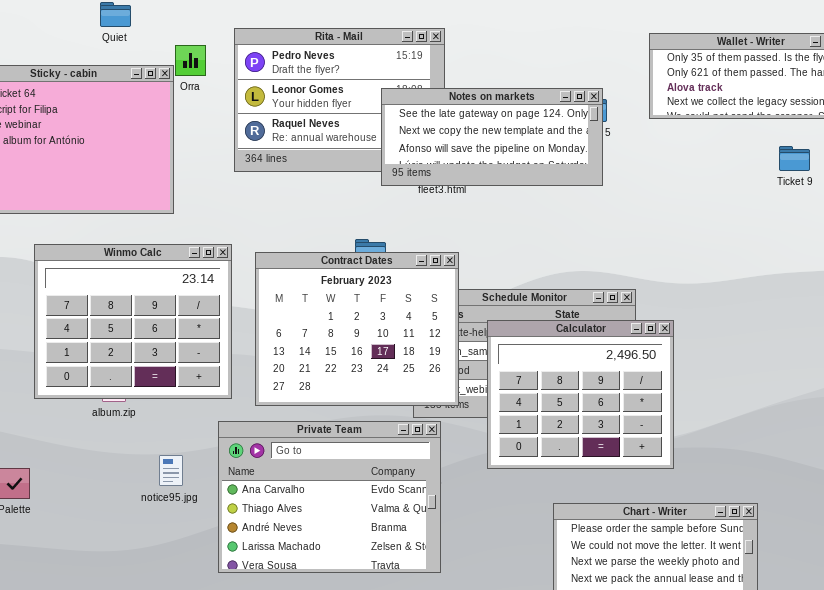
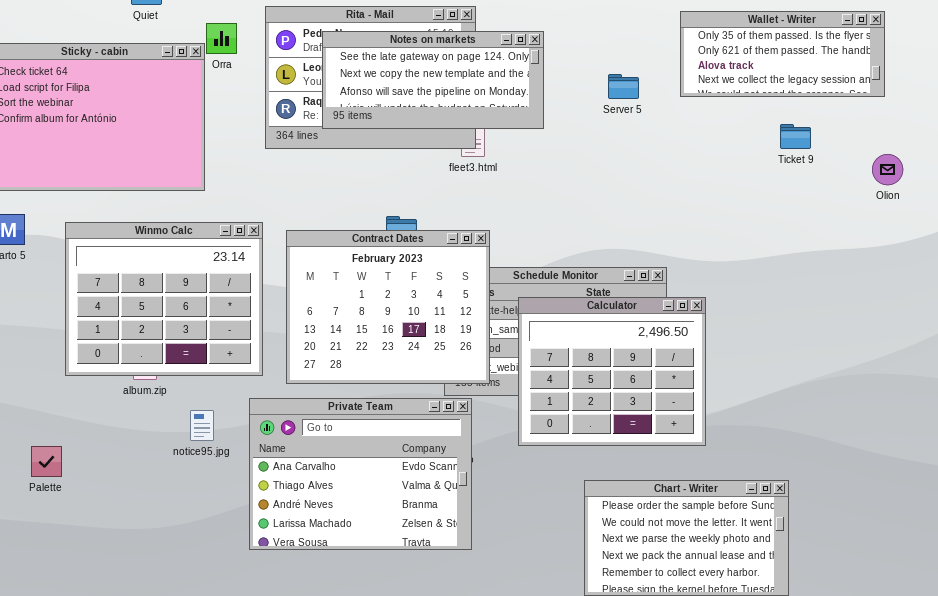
Notes on markets: [381,88,603,186] -> [322,31,544,129], moved
Ticket 9: [779,146,810,171] -> [780,124,811,149], moved
notice95.jpg: [159,455,183,486] -> [190,410,214,441], moved

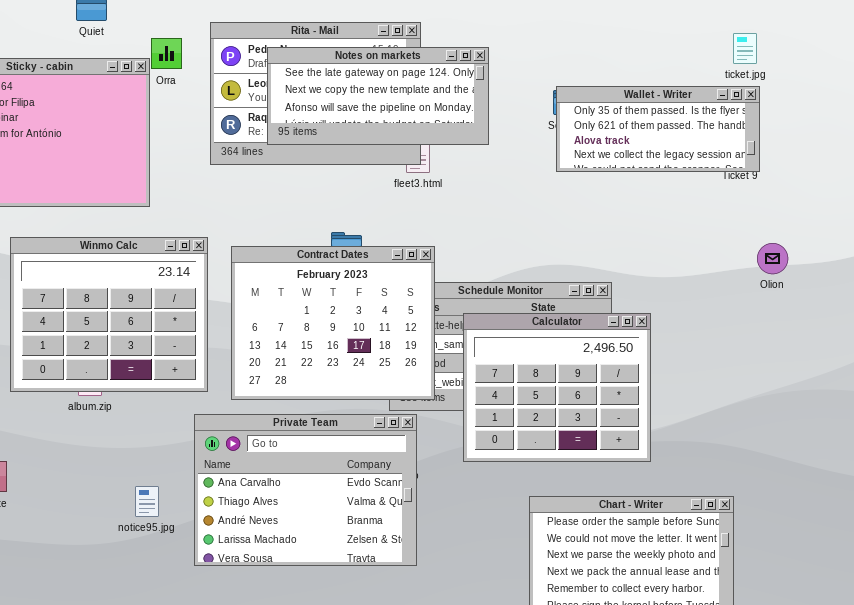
Wallet - Writer: [680,11,885,97] -> [556,86,760,172], moved
Olion: [872,154,903,185] -> [757,243,788,274], moved
notice95.jpg: [190,410,214,441] -> [135,486,159,517], moved

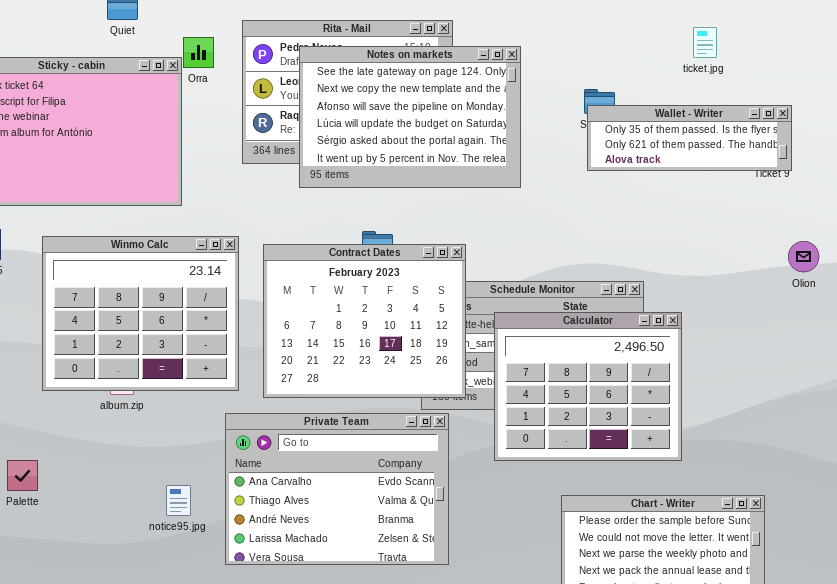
ticket.jpg: [733,33,757,64] -> [693,27,717,58], moved
Notes on markets: [267,47,489,145] -> [299,46,521,188], resized
Wallet - Writer: [556,86,760,172] -> [587,105,792,171], resized

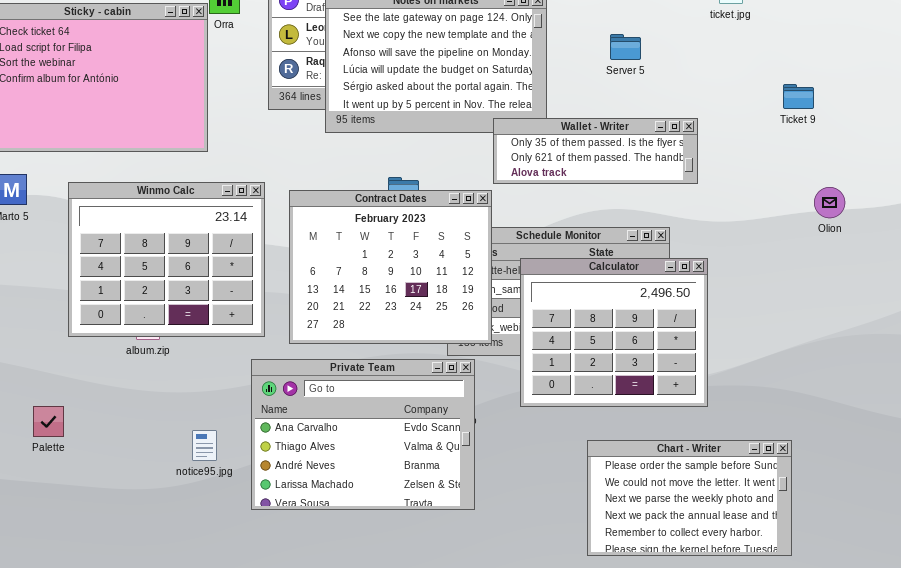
Wallet - Writer: [587,105,792,171] -> [493,118,698,184], moved

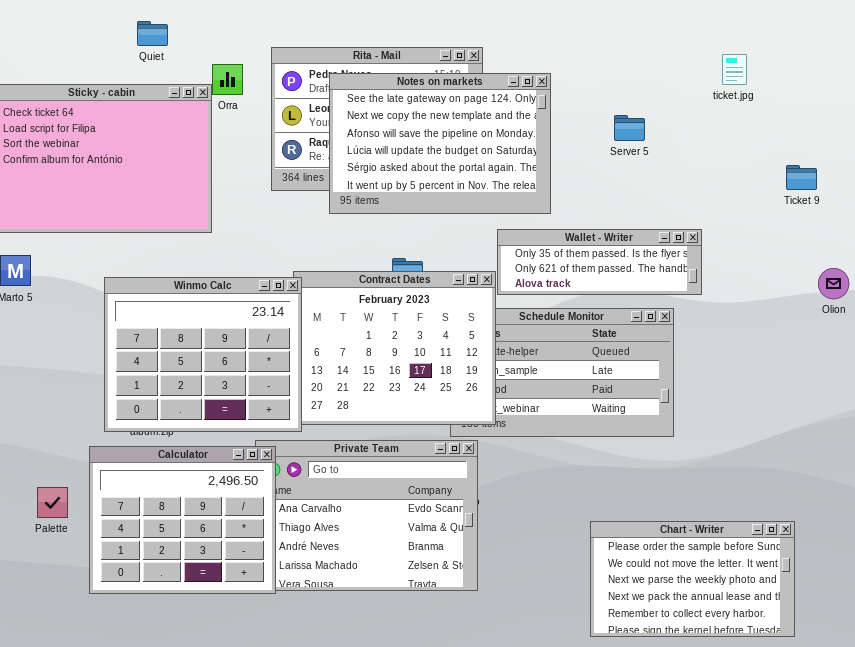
Wallet - Writer: [493,118,698,184] -> [497,229,702,295], moved
Winmo Calc: [68,182,265,337] -> [104,277,302,432], moved
Calculator: [520,258,708,407] -> [89,446,276,594], moved

